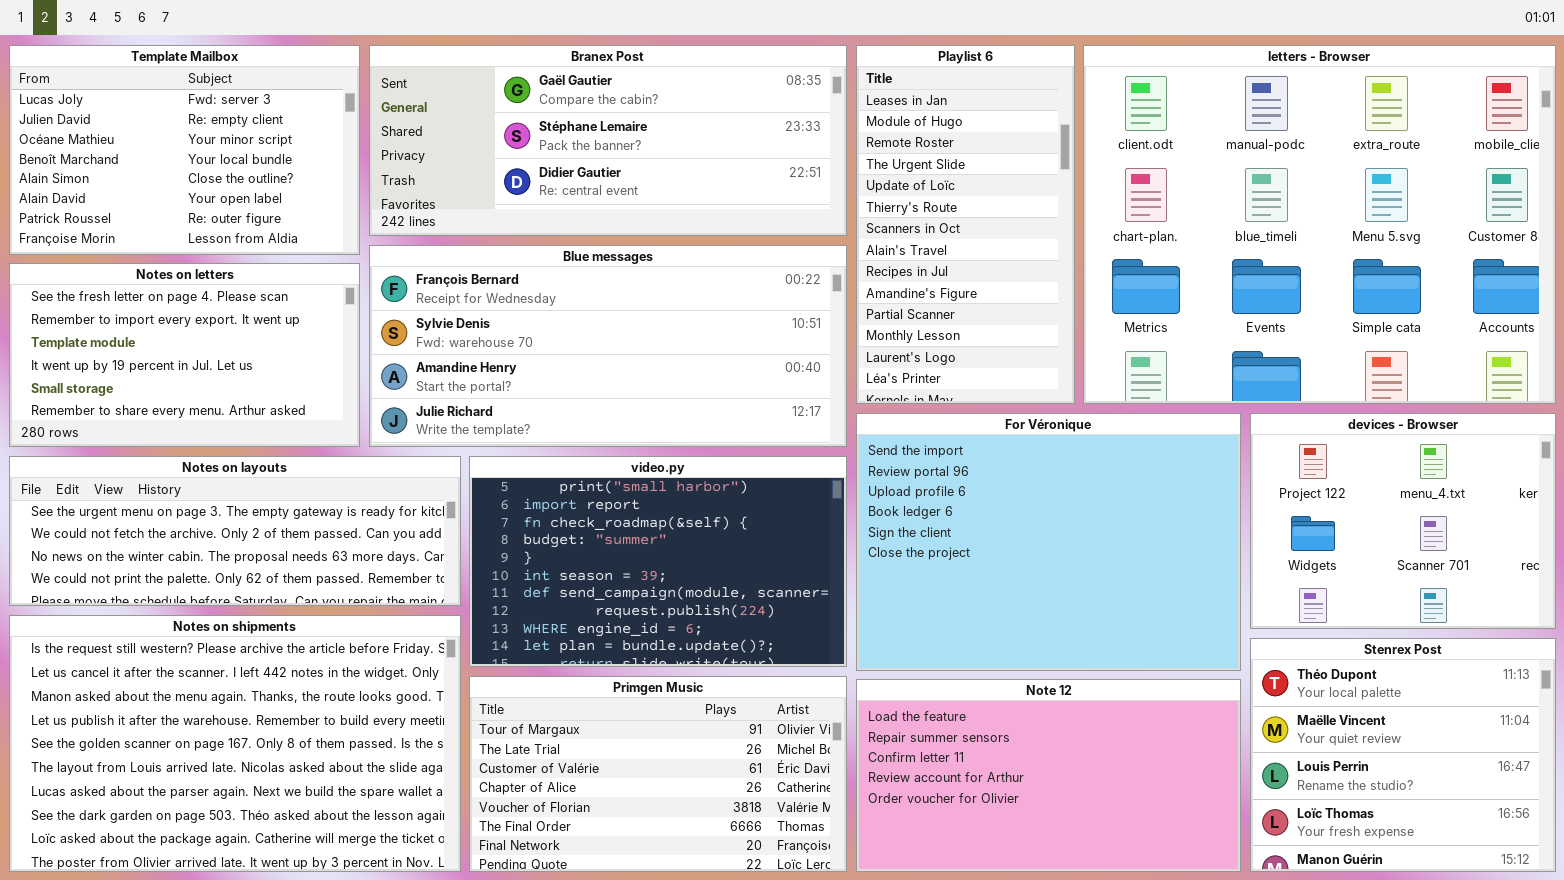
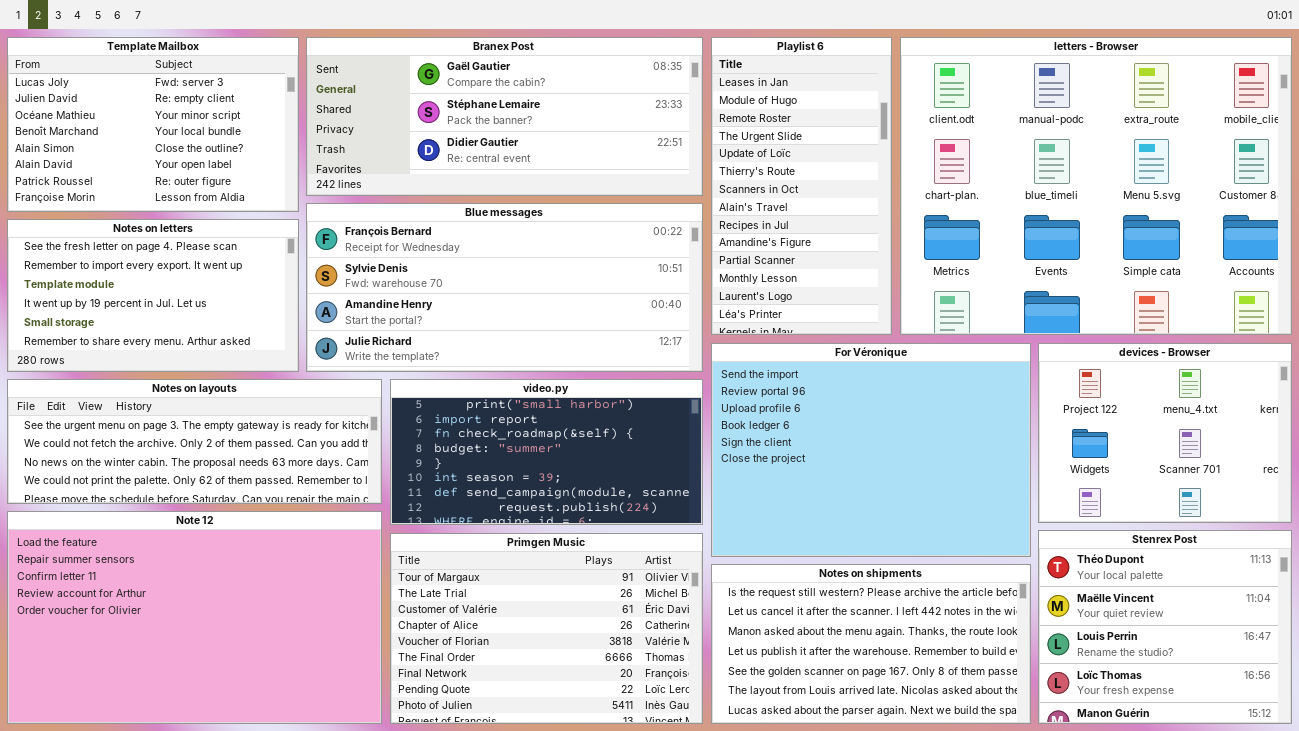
video.py: [469,456,847,667] -> [390,379,703,525], resized
Notes on shipments: [9,615,461,872] -> [711,564,1031,724], moved, resized
Primgen Music: [469,676,847,872] -> [390,533,703,724], resized
Note 12: [856,679,1241,872] -> [7,511,382,724], moved, resized

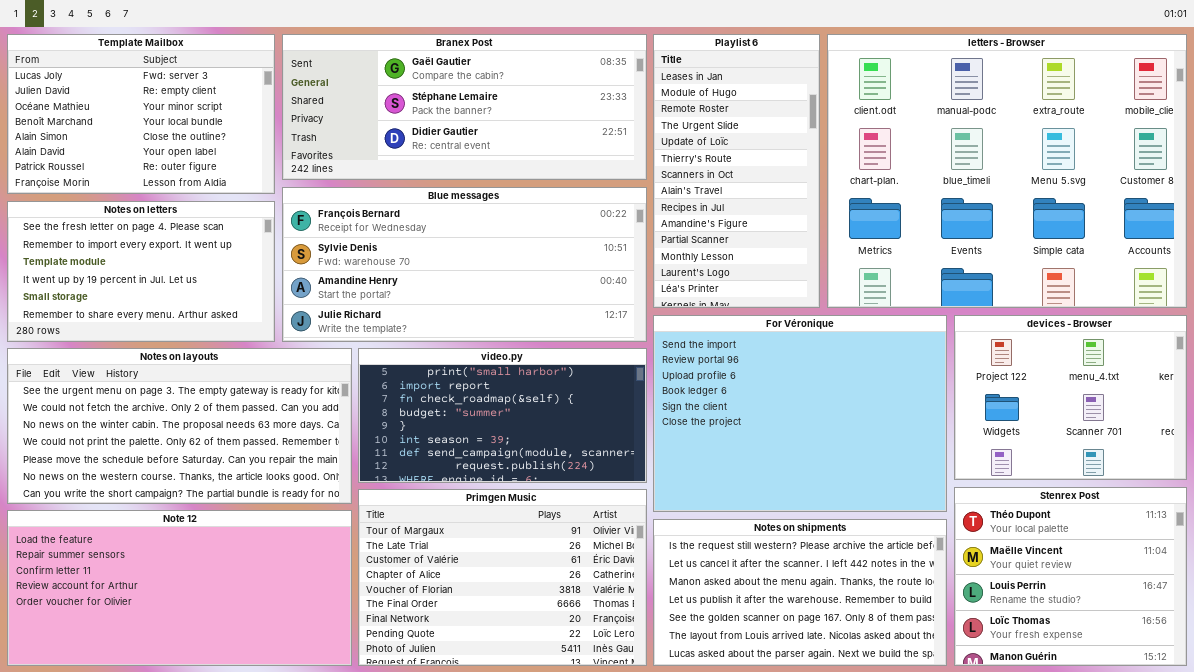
Notes on layouts: [7,379,382,504] -> [7,348,352,504], resized
Note 12: [7,511,382,724] -> [7,510,352,666], resized

